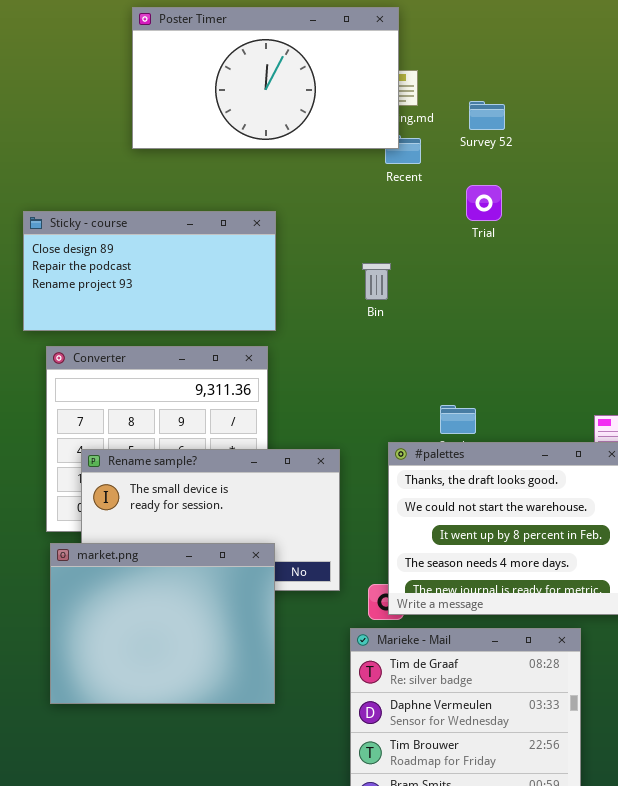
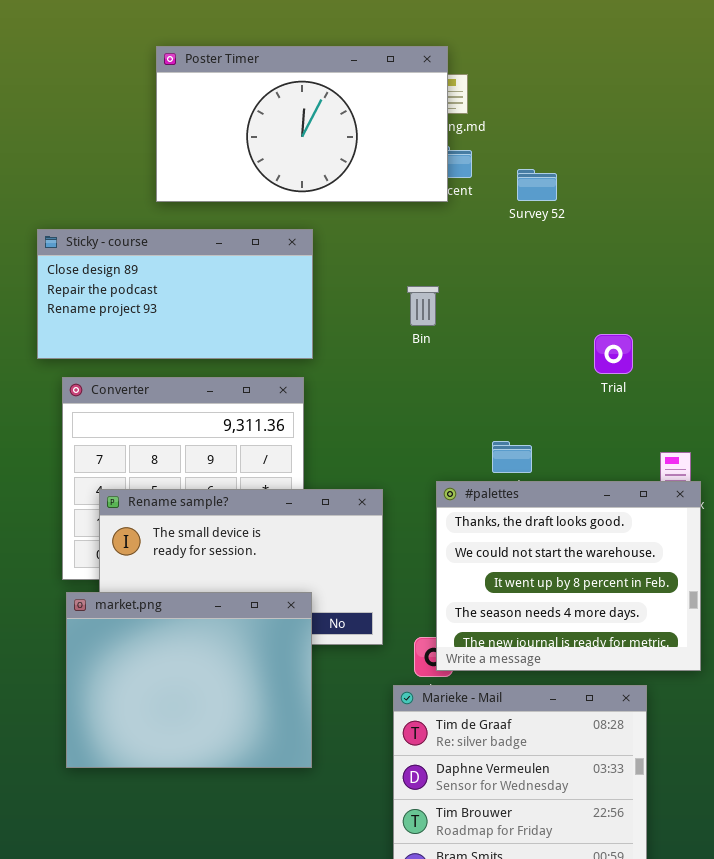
Poster Timer: [132,7,399,149] -> [156,46,448,202], moved
Survey 52: [469,101,505,130] -> [517,169,557,201], moved
Trial: [466,185,502,221] -> [594,334,633,374], moved

